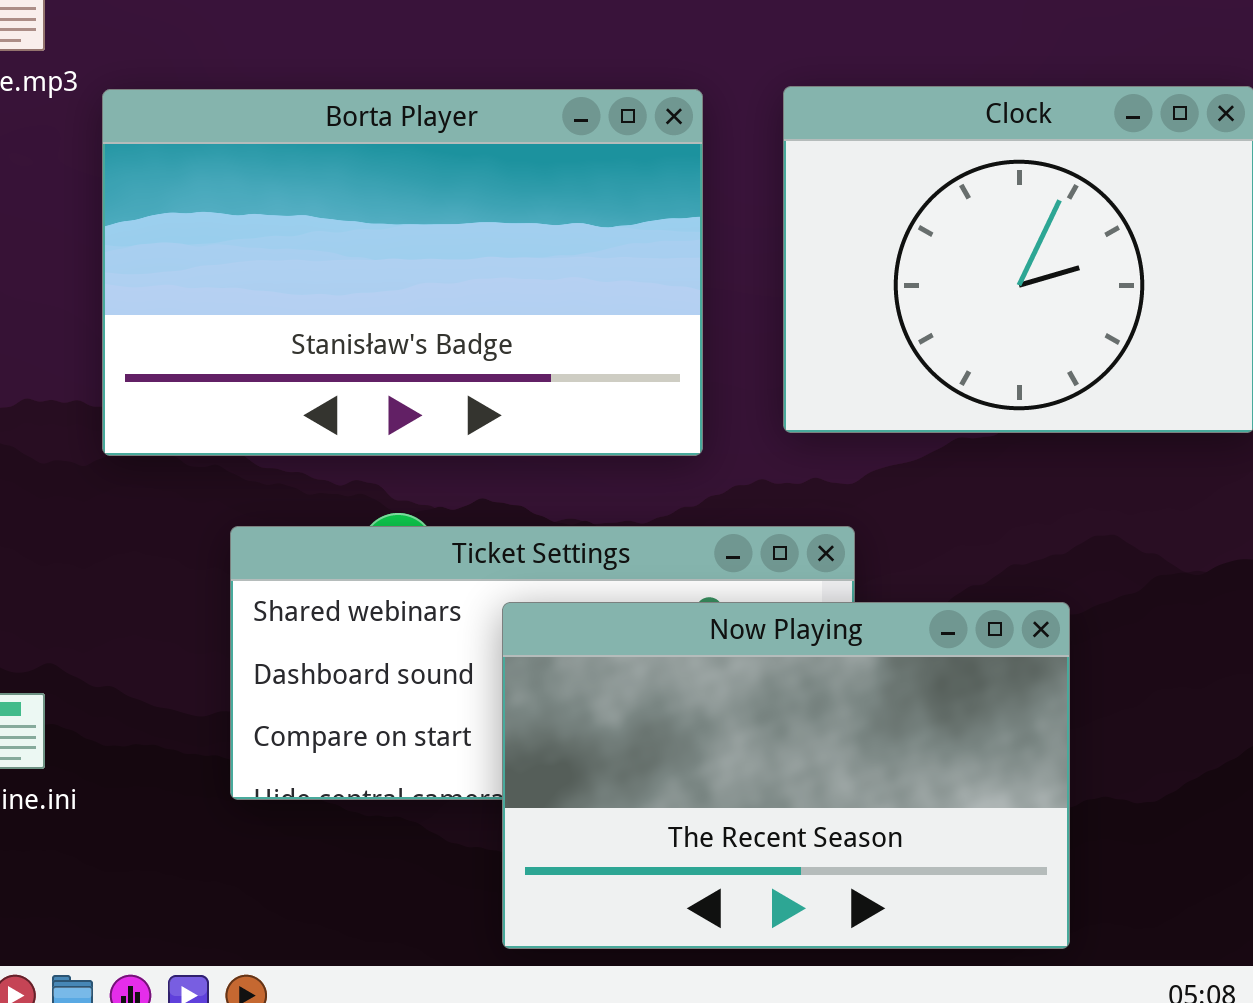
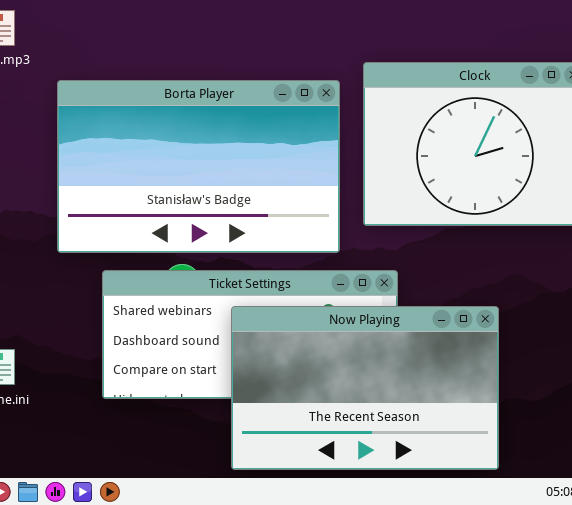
Borta Player: [102,89,703,456] -> [57,80,340,253], moved

